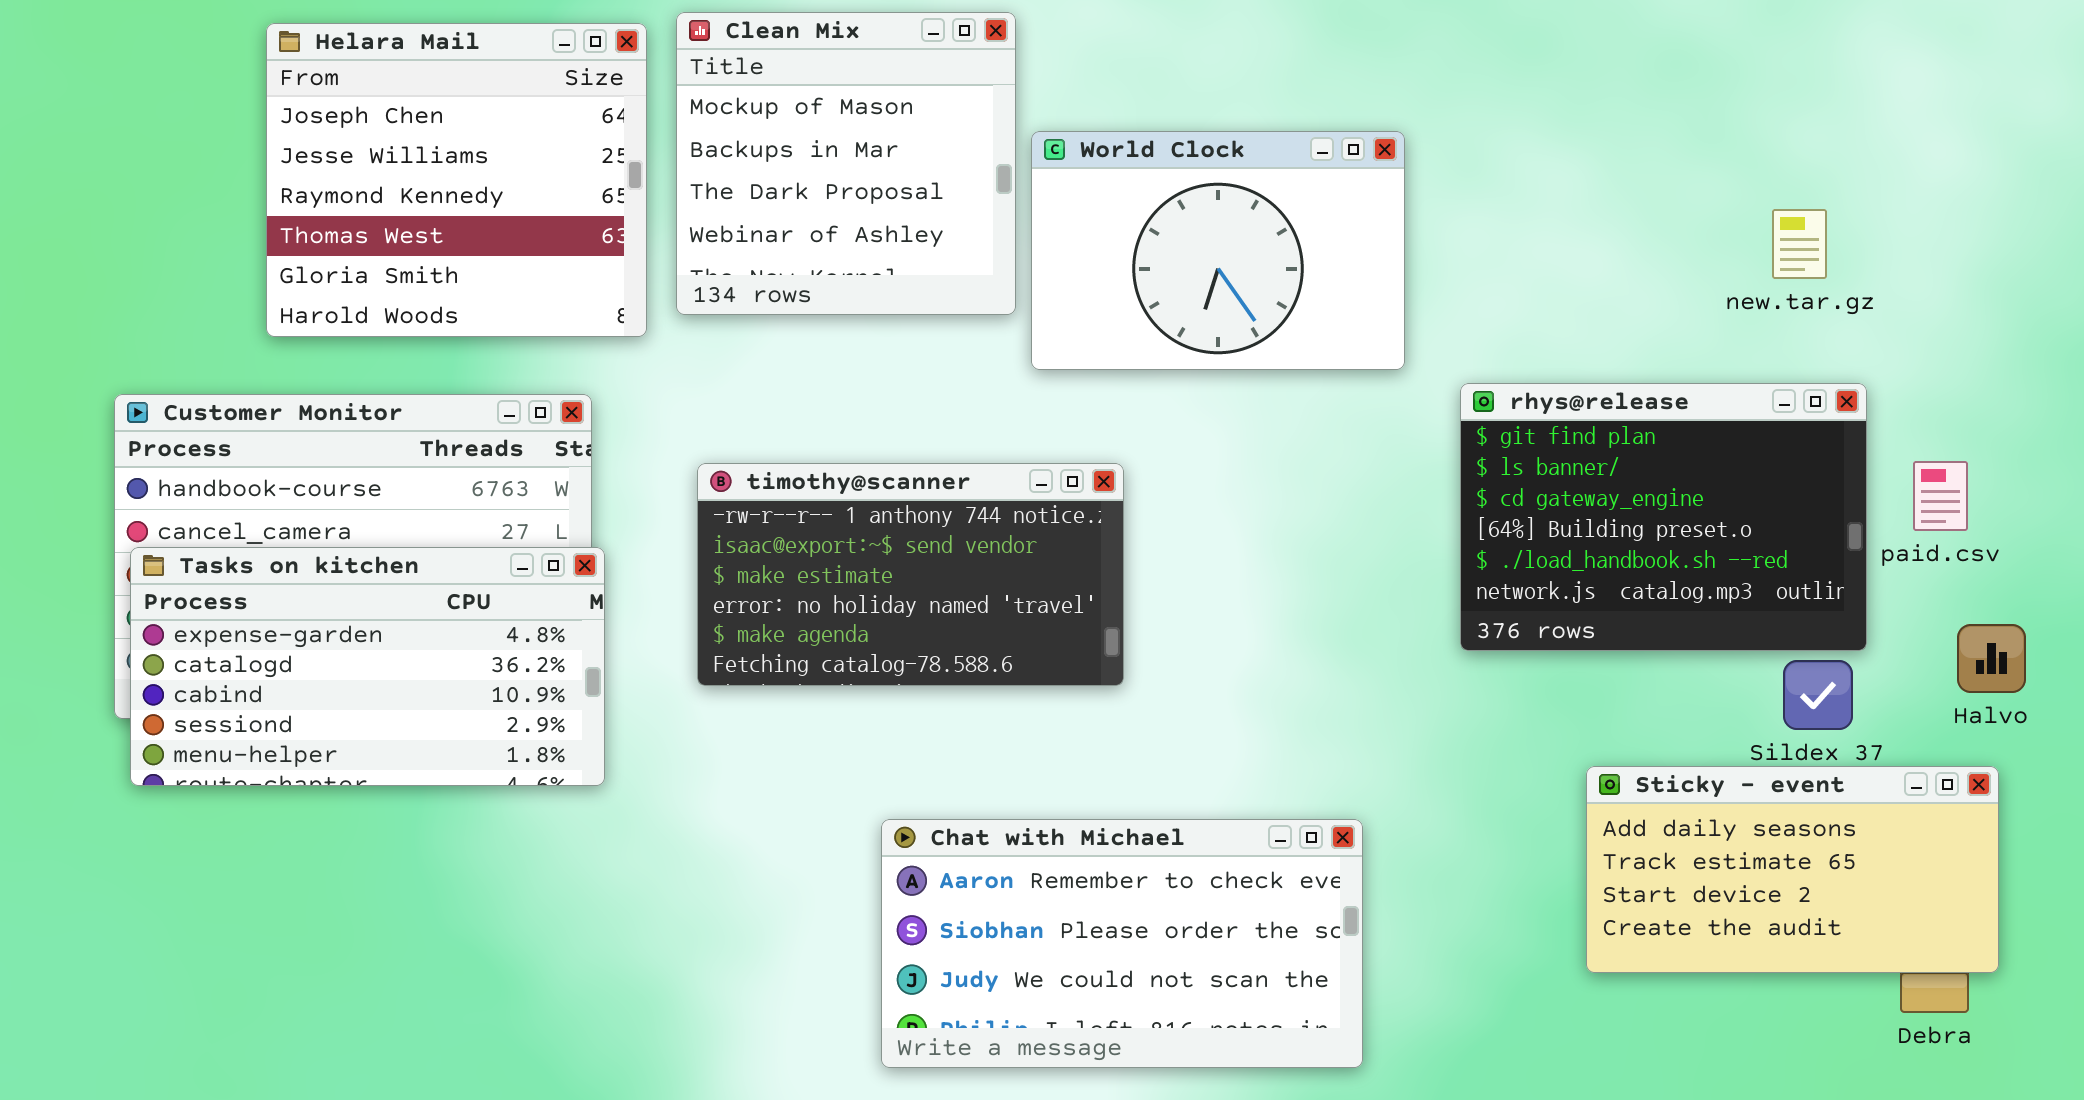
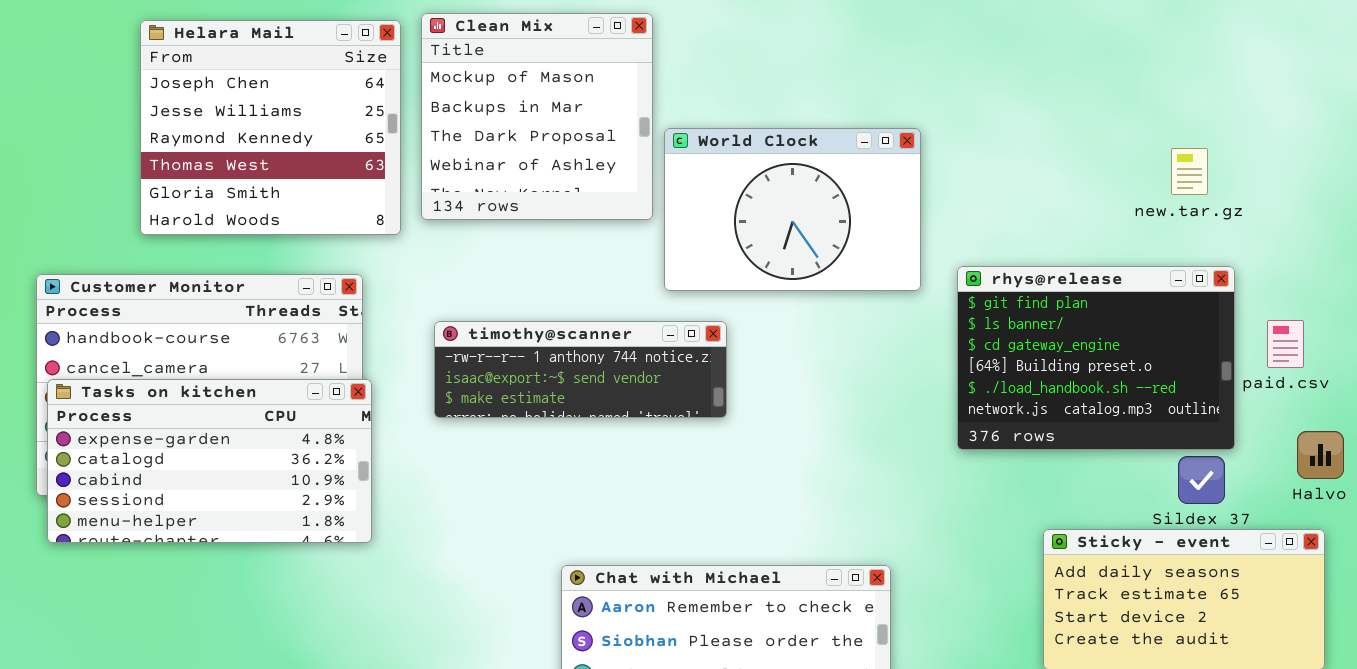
World Clock: [1031,131,1405,370] -> [664,128,921,291], moved
timothy@scanner: [697,463,1124,686] -> [434,321,727,418], resized

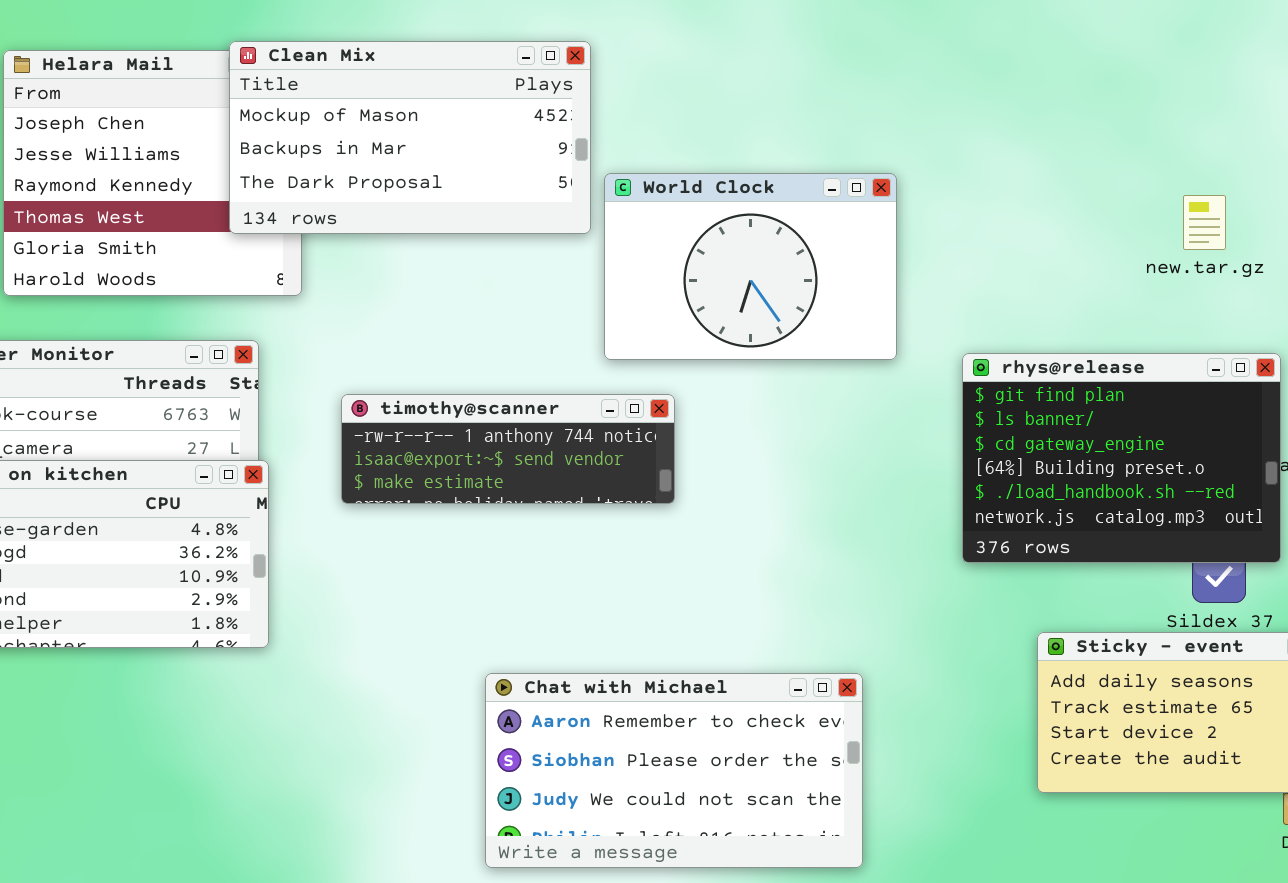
Clean Mix: [421,13,653,220] -> [229,41,591,234], resized
rhys@release: [957,266,1235,450] -> [962,353,1281,563], moved

